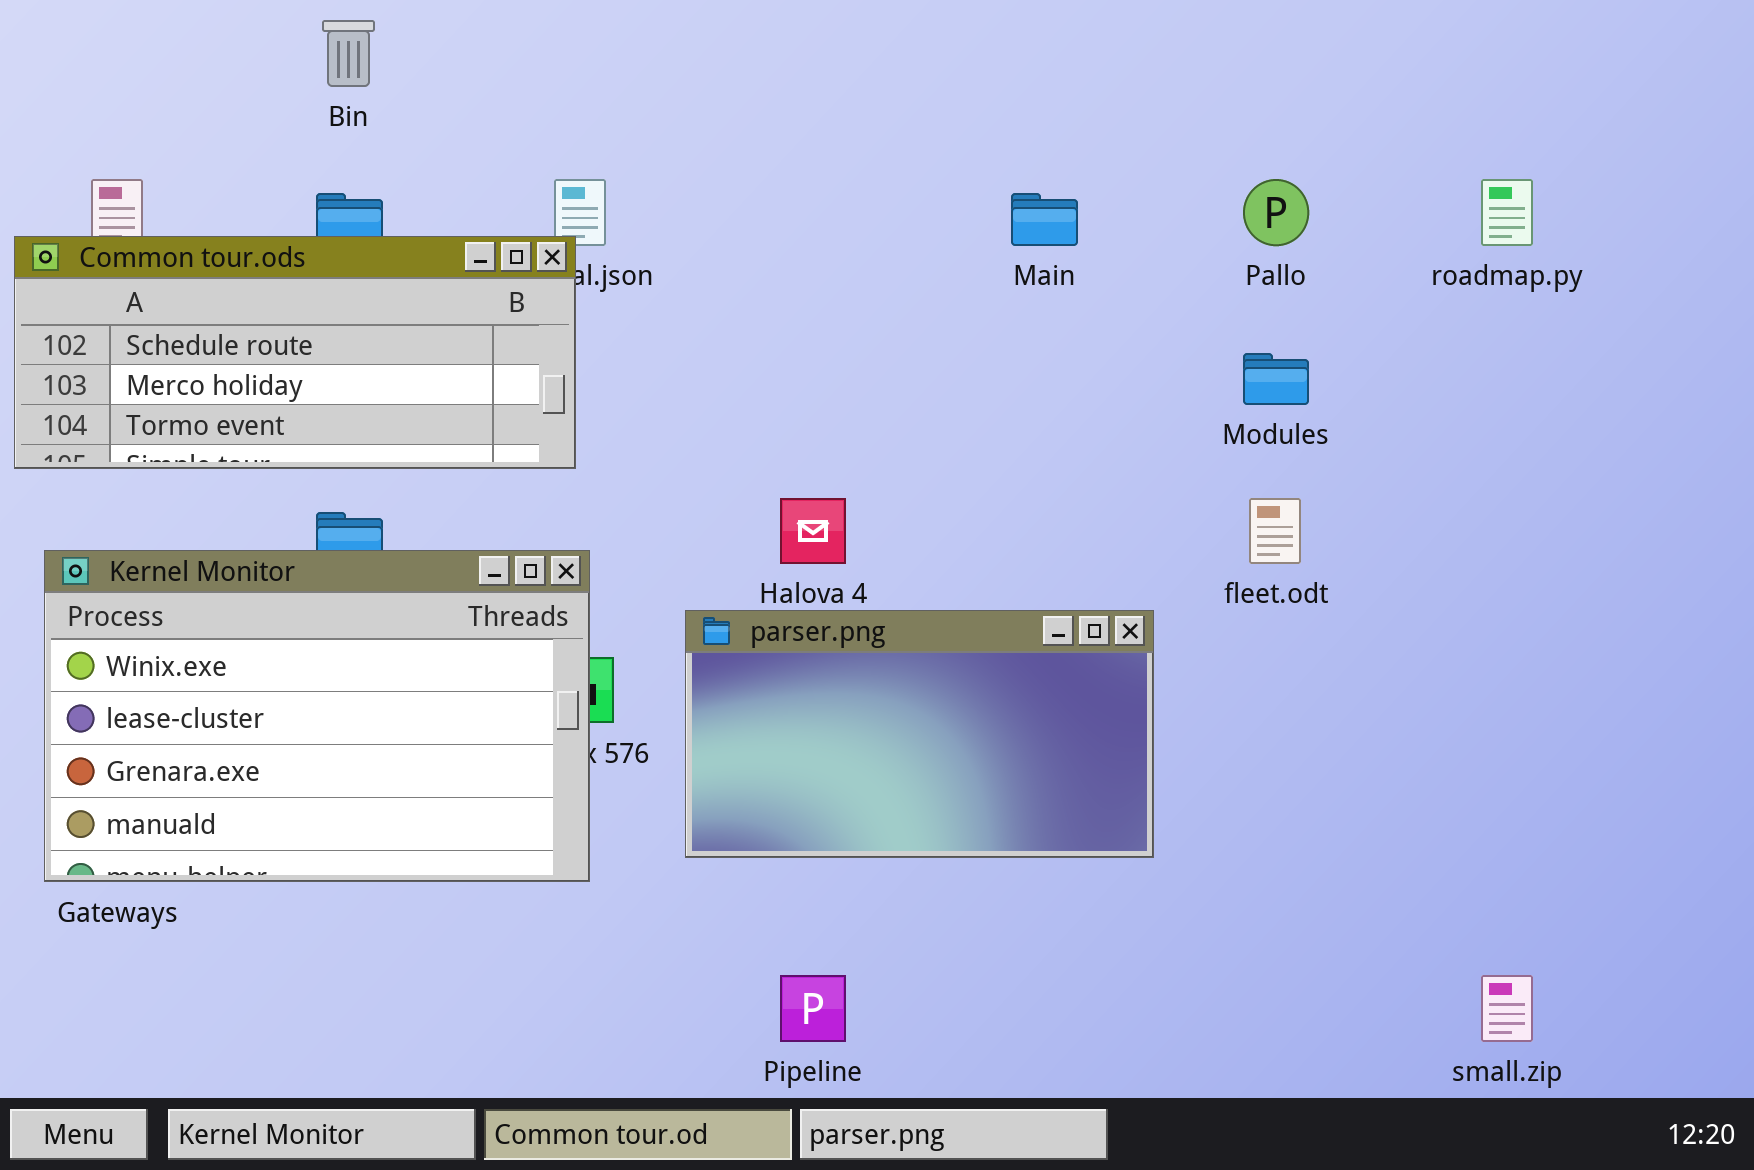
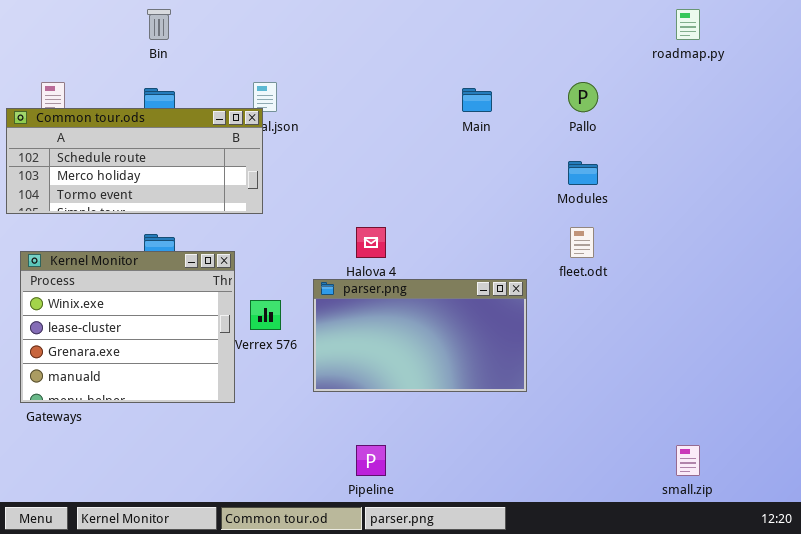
roadmap.py: [1481,179,1533,246] -> [676,9,700,40], moved
Kernel Monitor: [44,550,590,882] -> [20,251,235,403], resized

